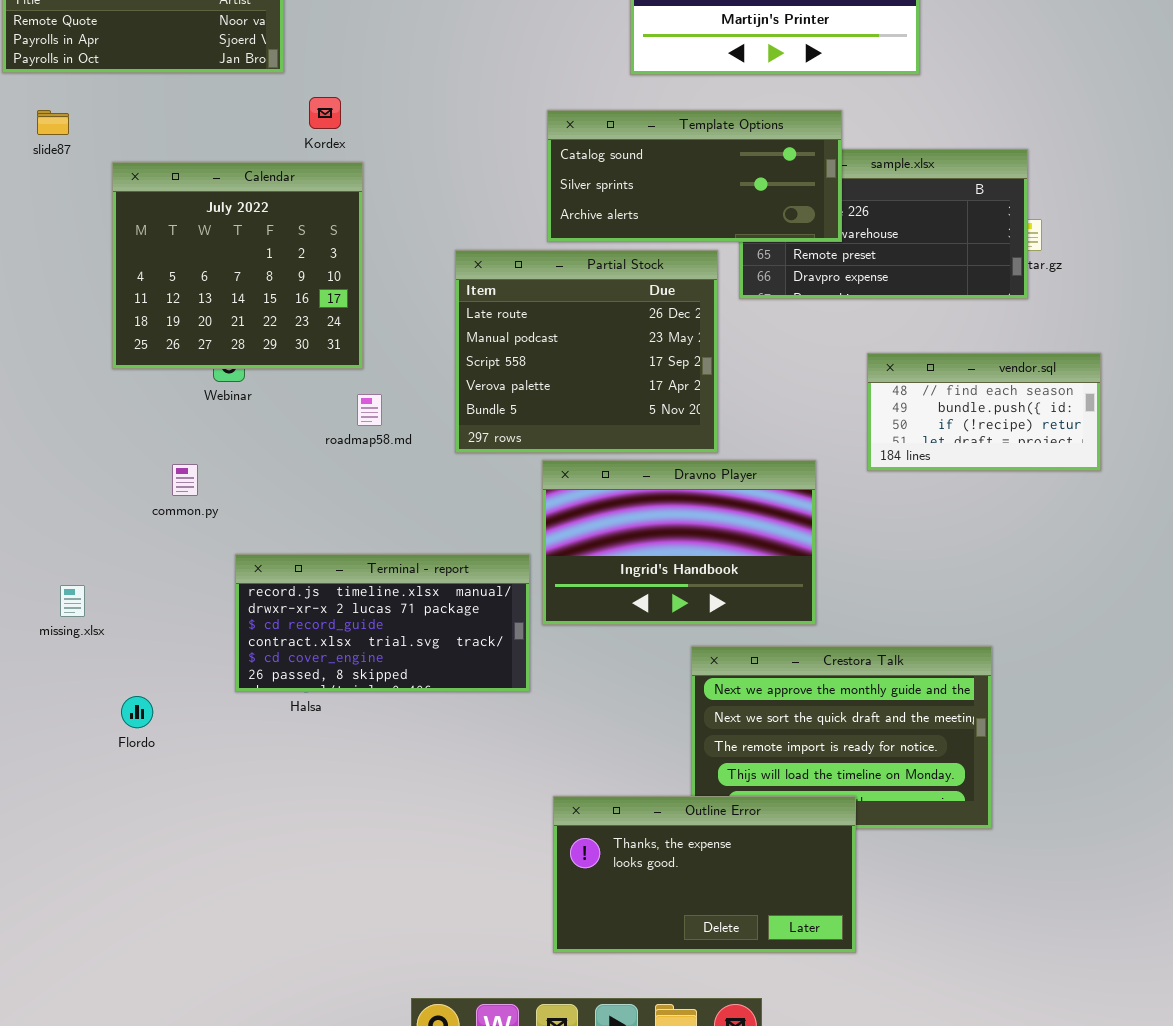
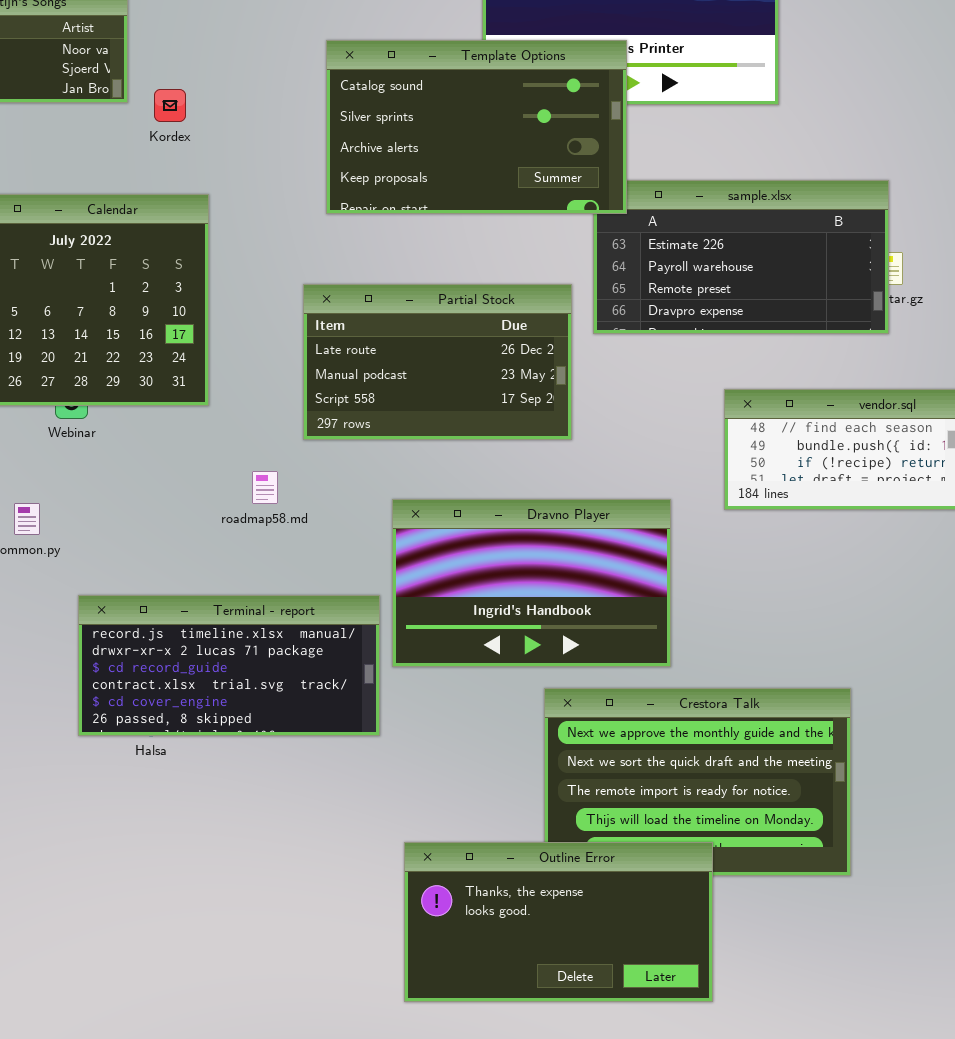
Kordex: [309,97,341,129] -> [154,89,186,122], moved
Template Options: [547,110,842,242] -> [326,40,627,214], moved, resized
Partial Stock: [455,250,718,453] -> [303,284,572,440], resized
roadmap58.md: [357,394,382,426] -> [252,471,278,504], moved

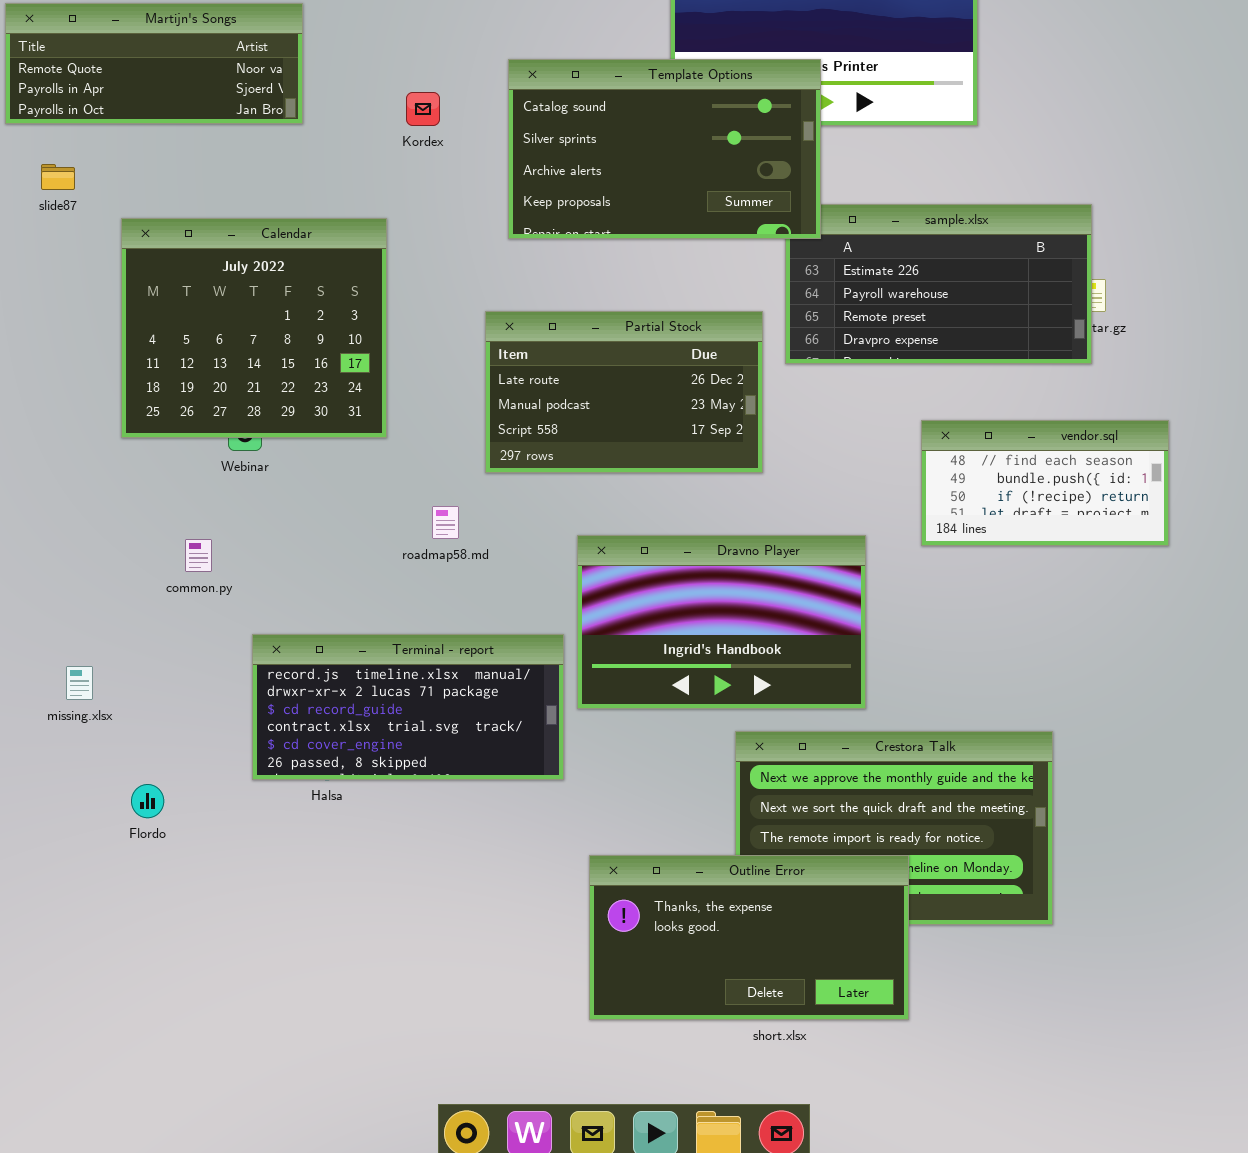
Kordex: [154,89,186,122] -> [406,92,440,126], moved
Outline Error: [404,842,713,1002] -> [589,855,909,1020], moved

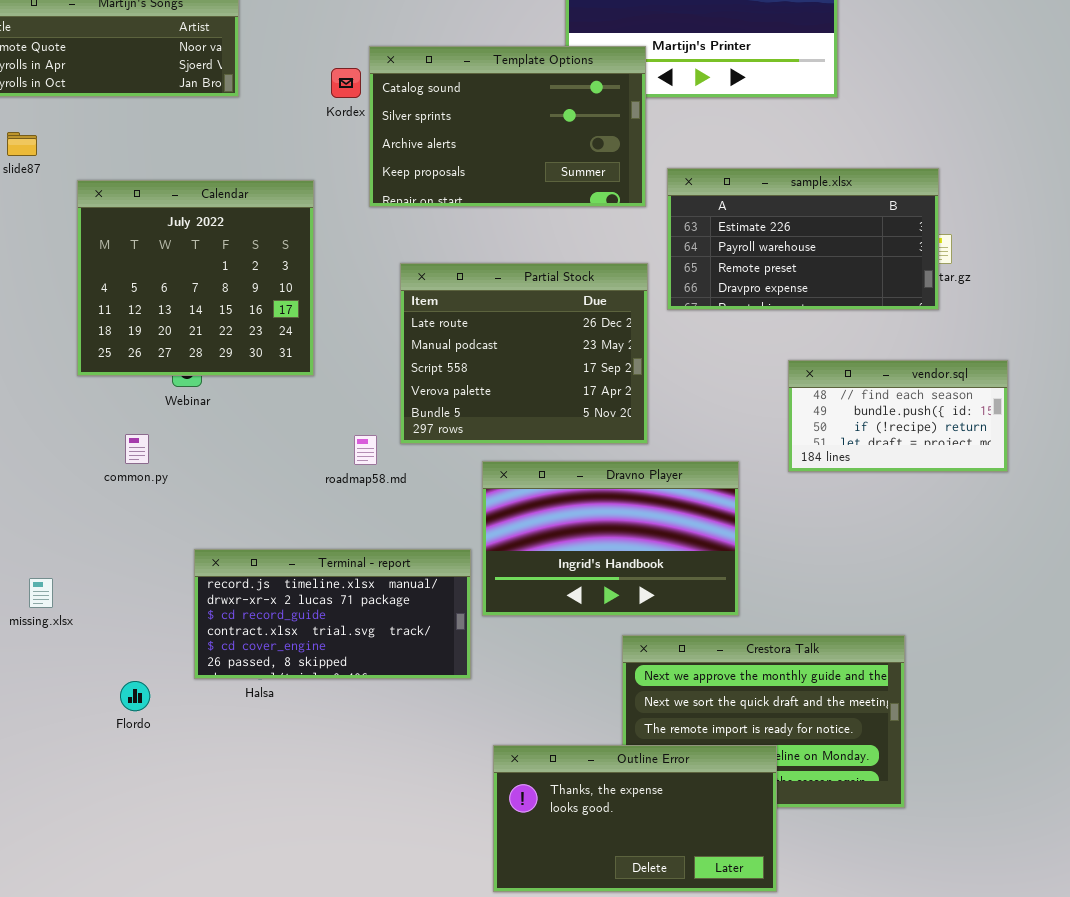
Template Options: [508,59,821,239] -> [369,46,646,207], moved
Partial Stock: [485,311,763,473] -> [400,263,648,444], resized
common.py: [185,539,212,572] -> [125,434,149,464], moved
Flordo: [131,784,164,818] -> [120,681,150,711], moved

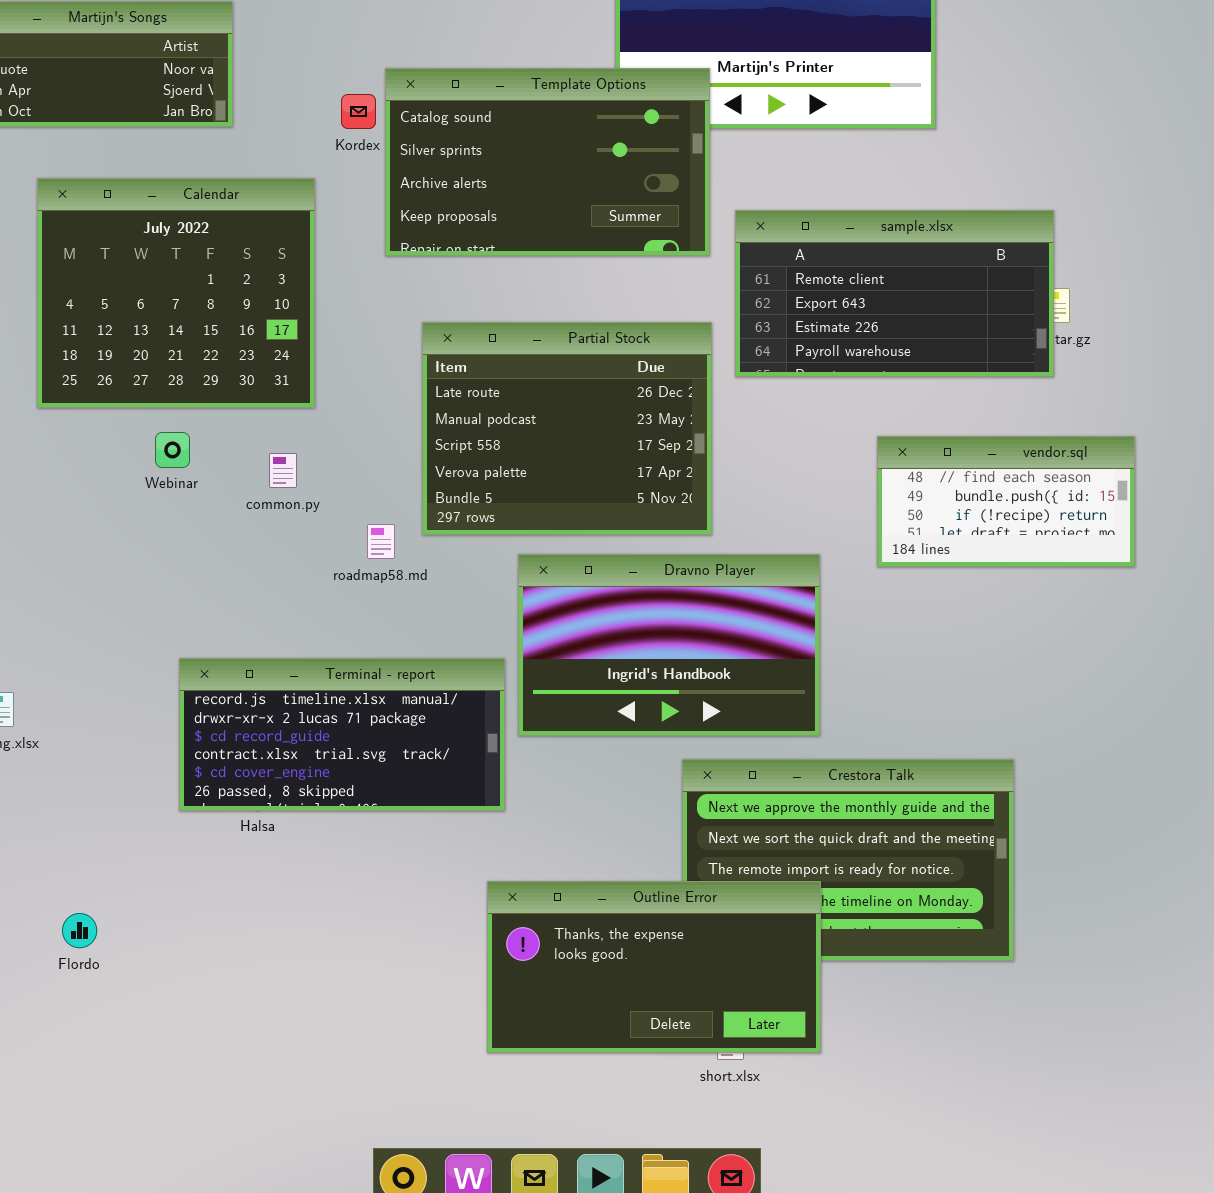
sample.xlsx: [667,168,939,310] -> [735,210,1054,377], scrolled up 2 rows
Calendar: [77,180,314,376] -> [37,178,315,408], moved
common.py: [125,434,149,464] -> [269,453,297,488], moved
Flordo: [120,681,150,711] -> [62,913,97,948], moved
Outline Error: [493,745,777,892] -> [487,881,821,1053], moved

